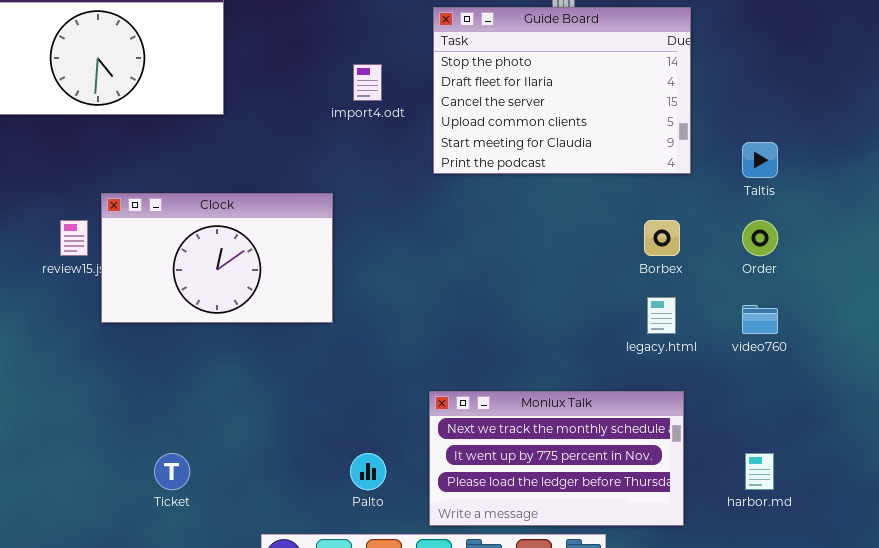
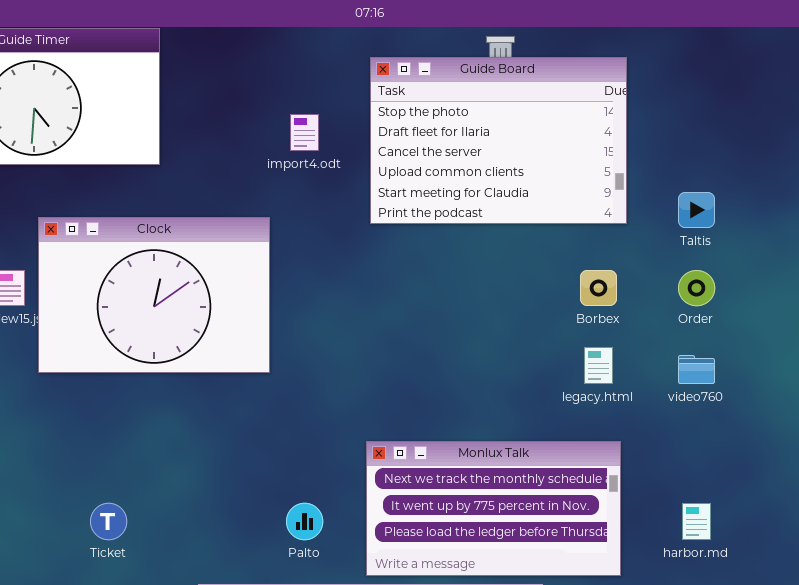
Clock: [101,193,333,323] -> [38,217,270,373], resized

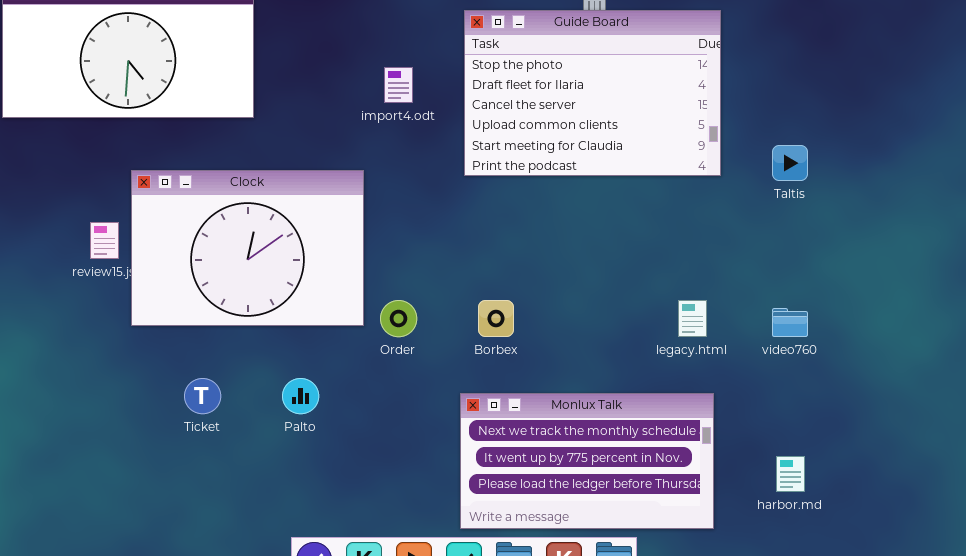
Borbex: [580,270,617,306] -> [478,300,514,337], moved
Order: [678,270,715,306] -> [380,300,417,337], moved
Ticket: [90,503,127,540] -> [184,378,221,414], moved
Palto: [286,503,323,540] -> [282,378,319,414], moved

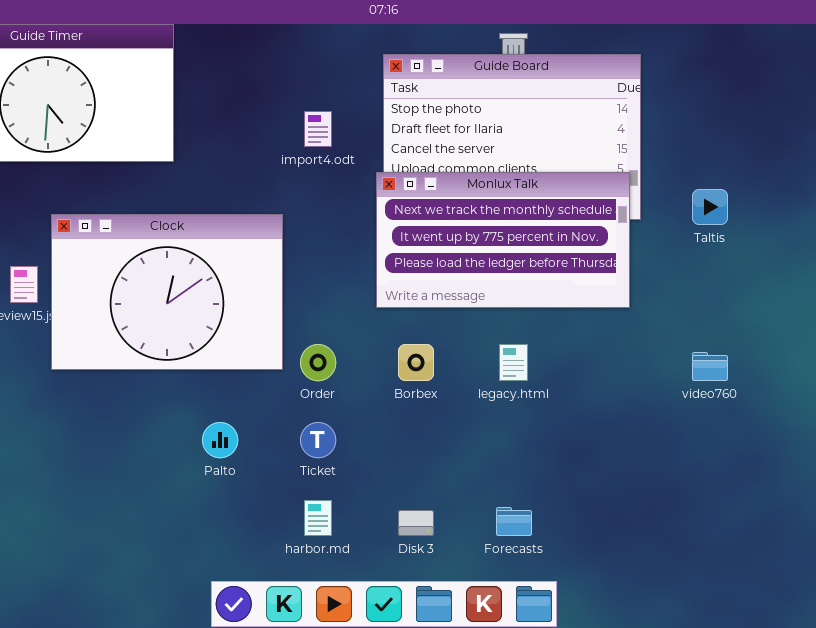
legacy.html: [678,300,707,337] -> [499,344,528,381], moved
Ticket: [184,378,221,414] -> [300,422,336,458], moved
Monlux Talk: [460,393,714,529] -> [376,172,630,308], moved
harbor.md: [776,456,805,492] -> [304,500,332,536], moved

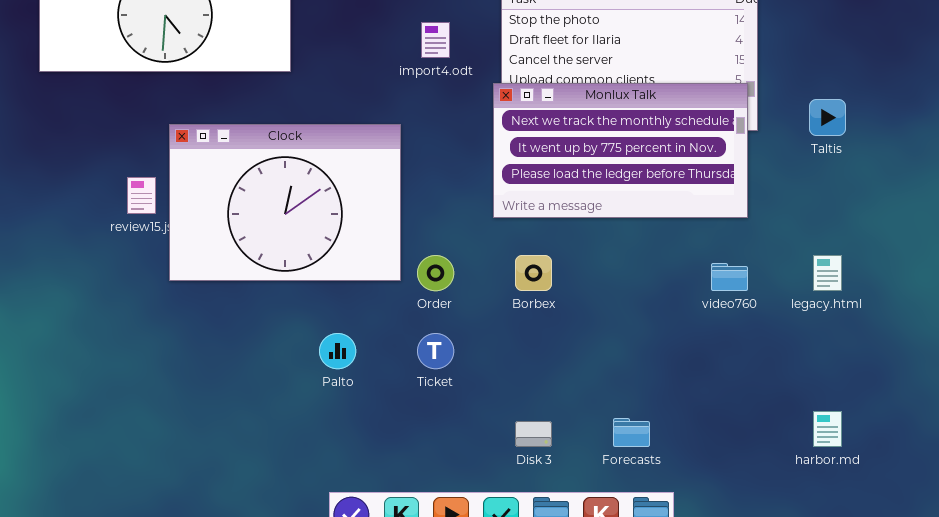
legacy.html: [499,344,528,381] -> [813,255,842,291], moved
video760: [692,352,728,381] -> [711,263,748,291], moved
harbor.md: [304,500,332,536] -> [813,411,842,447], moved

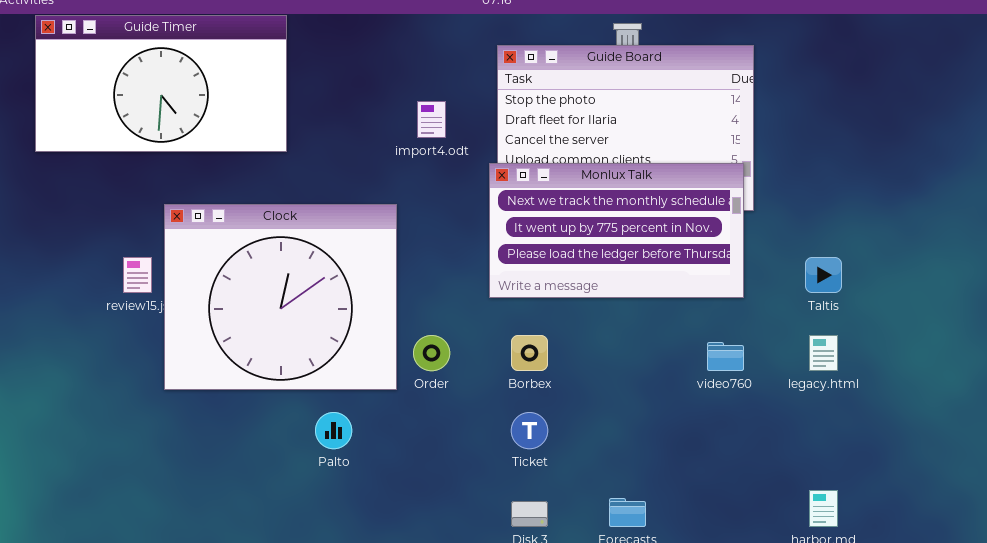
Taltis: [809,99,846,136] -> [805,257,842,293], moved
Clock: [169,124,401,281] -> [164,204,397,390], resized
Ticket: [417,333,454,369] -> [511,412,548,449], moved

